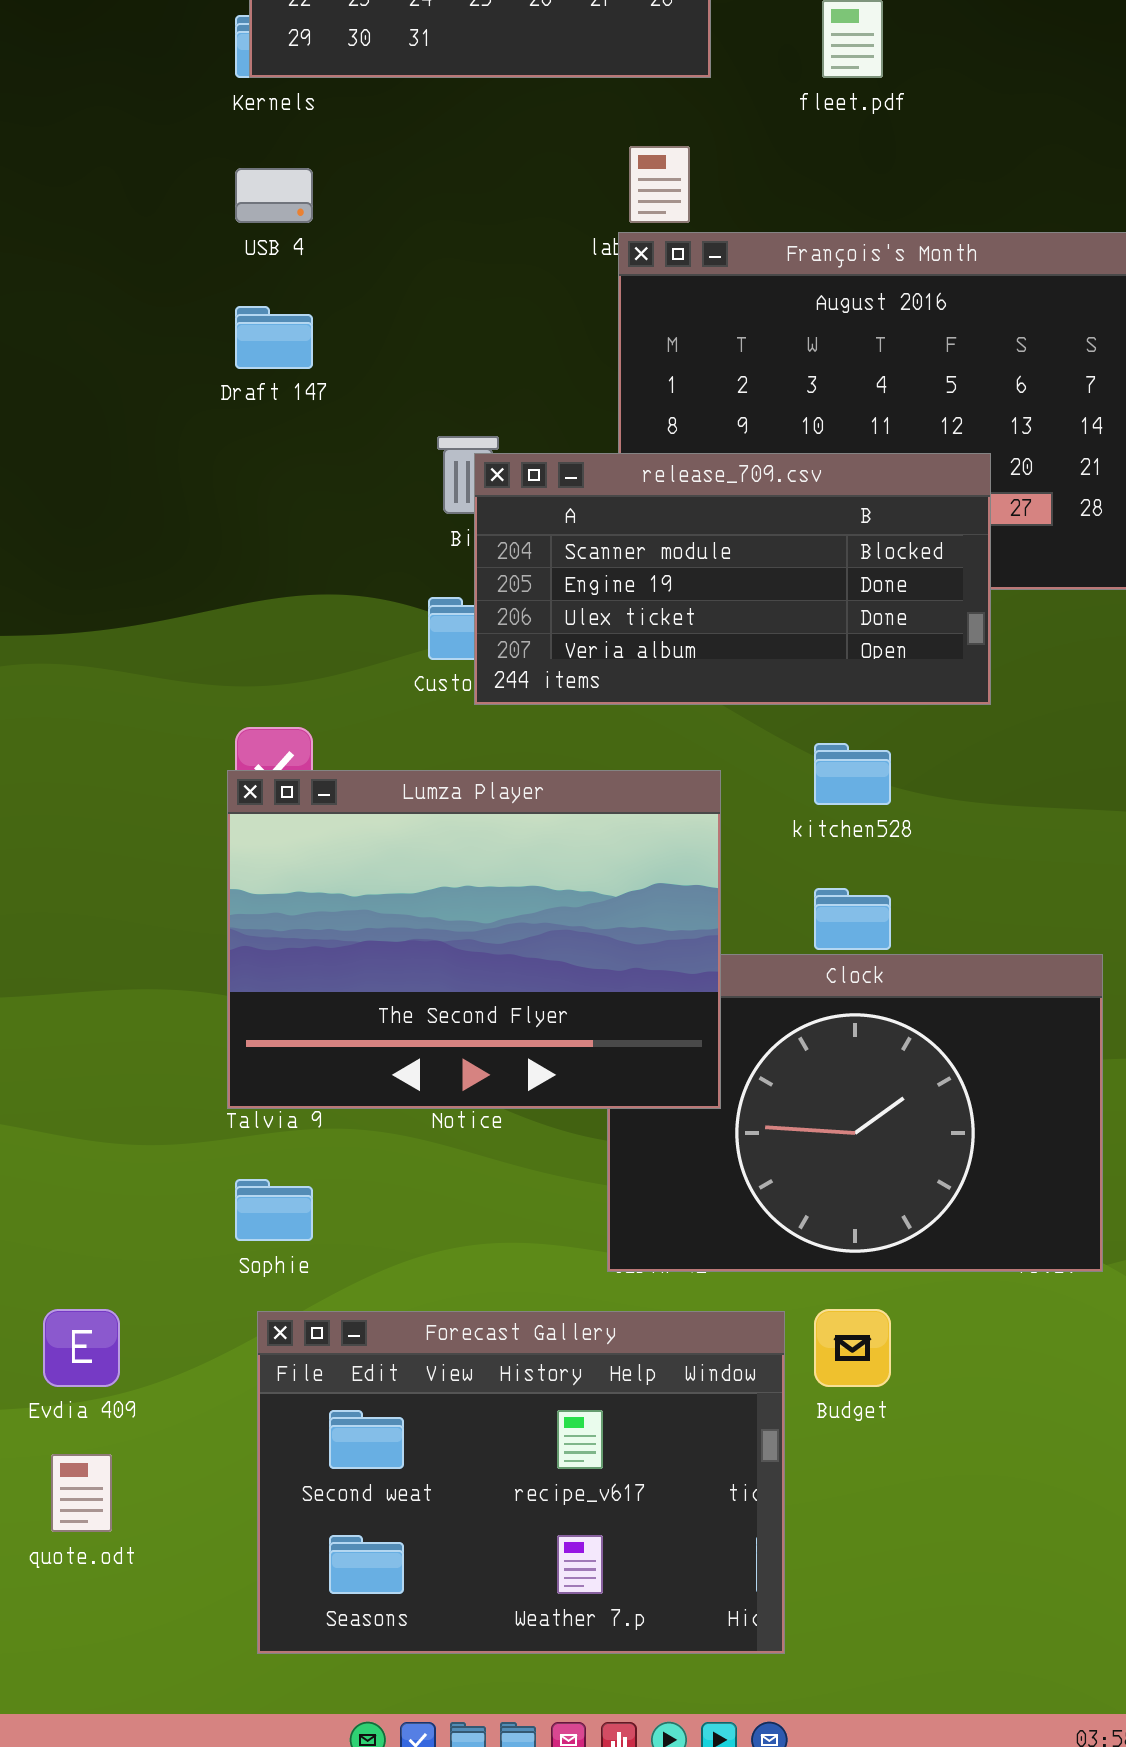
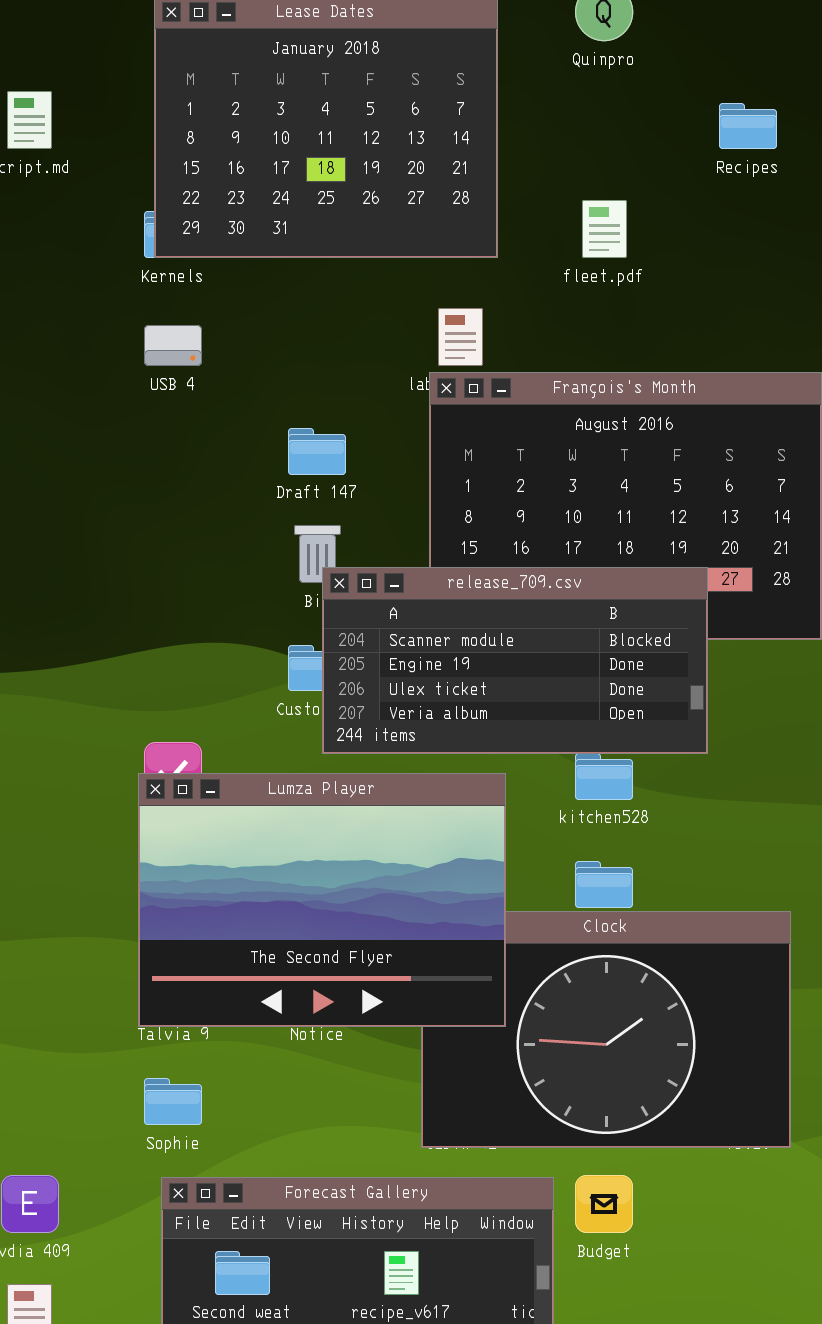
Draft 147: [235,306,313,369] -> [288,428,346,475], moved
release_709.csv: [474,453,991,705] -> [322,567,708,754], moved

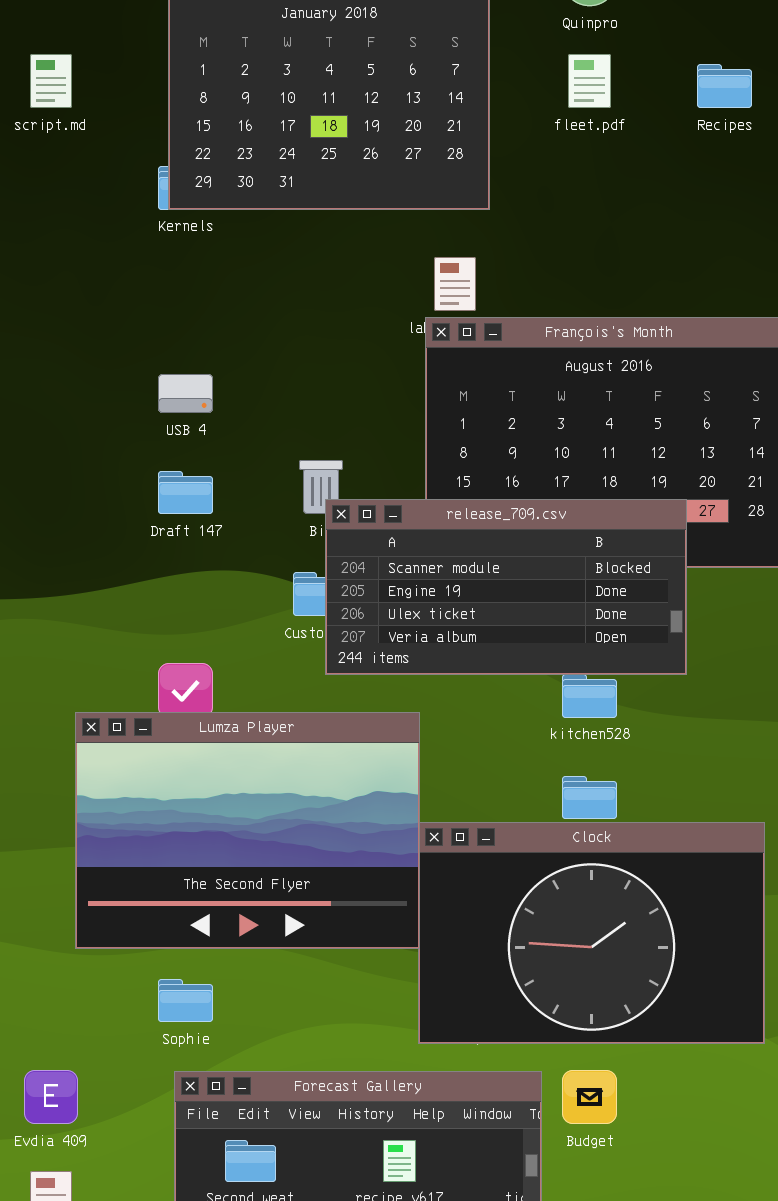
fleet.pdf: [582,200,627,258] -> [568,54,611,108], moved
USB 4: [144,325,202,366] -> [158,374,213,413], moved
Draft 147: [288,428,346,475] -> [158,471,213,514], moved
Lumza Player: [138,773,506,1027] -> [75,712,420,949], moved

